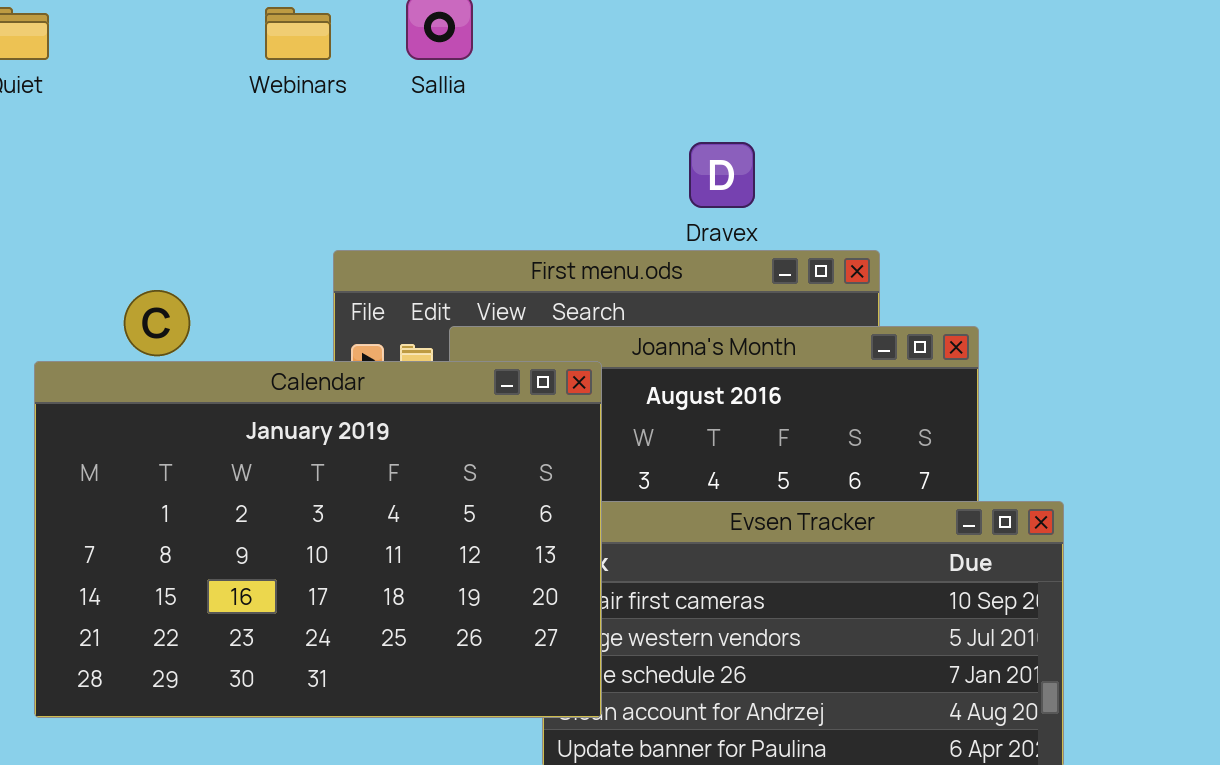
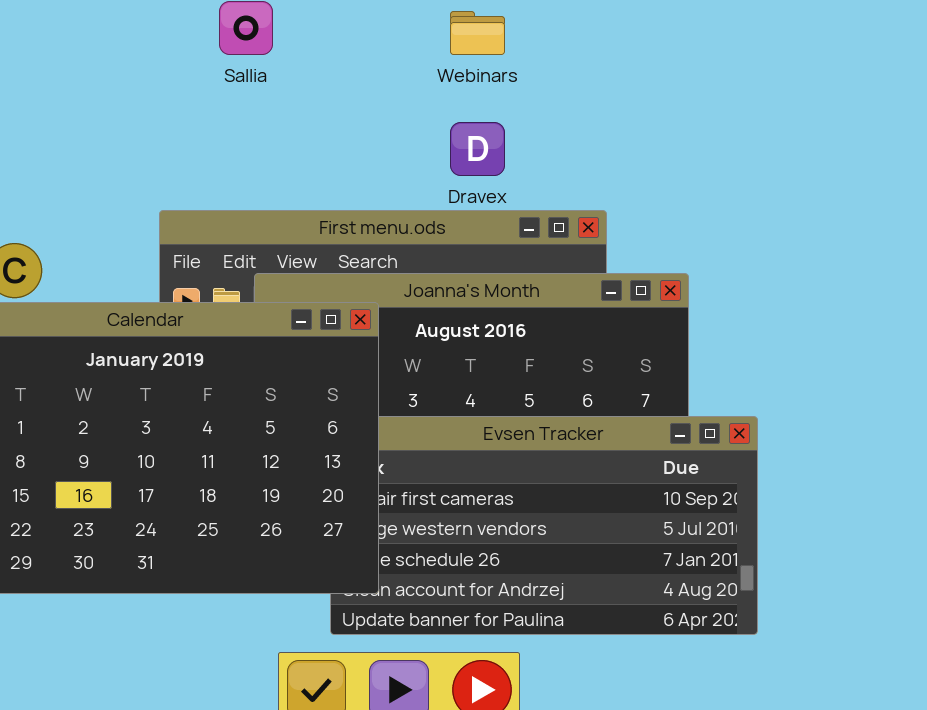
Webinars: [265,7,331,60] -> [450,11,505,55], moved

